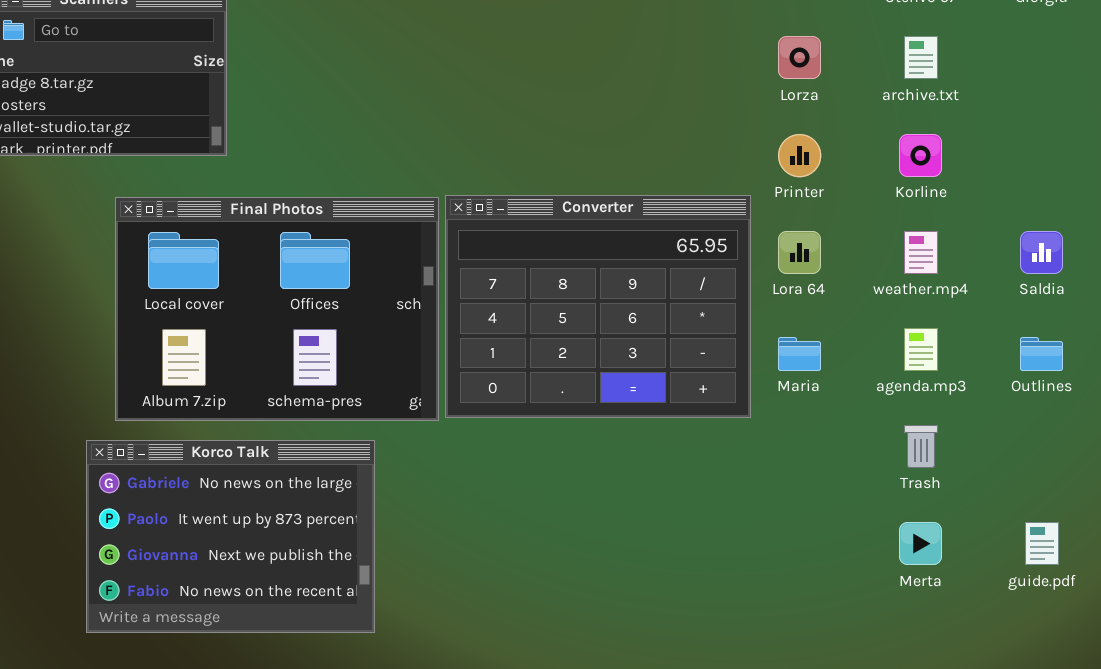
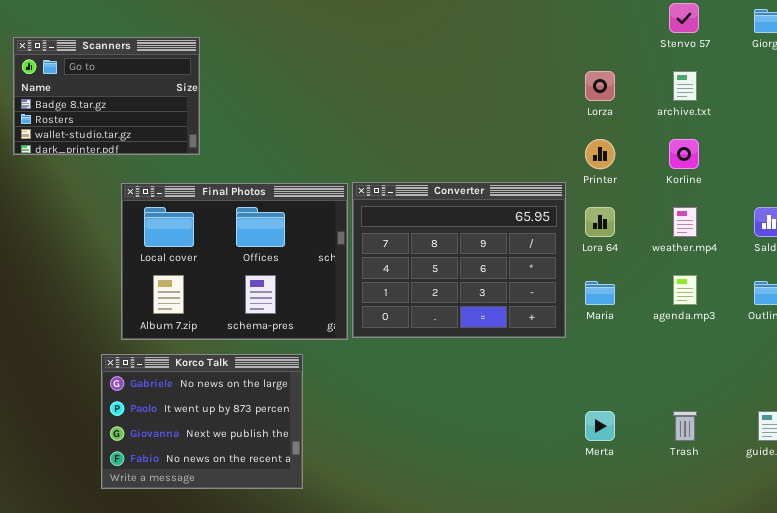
Trash: [904,425,938,468] -> [673,411,697,441], moved
Merta: [899,522,942,565] -> [585,411,615,441], moved

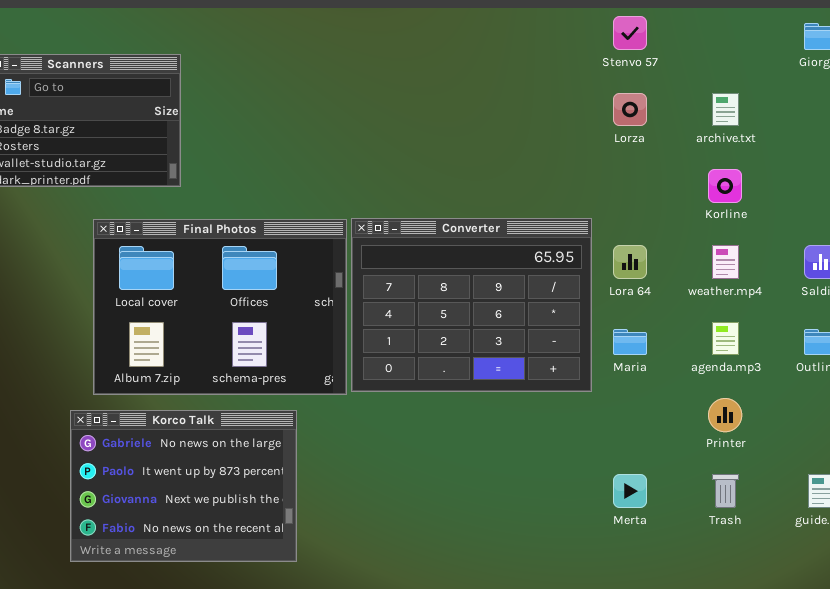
Stenvo 57: [669,3,699,33] -> [613,16,647,50], moved
Printer: [585,139,615,169] -> [708,398,742,432], moved

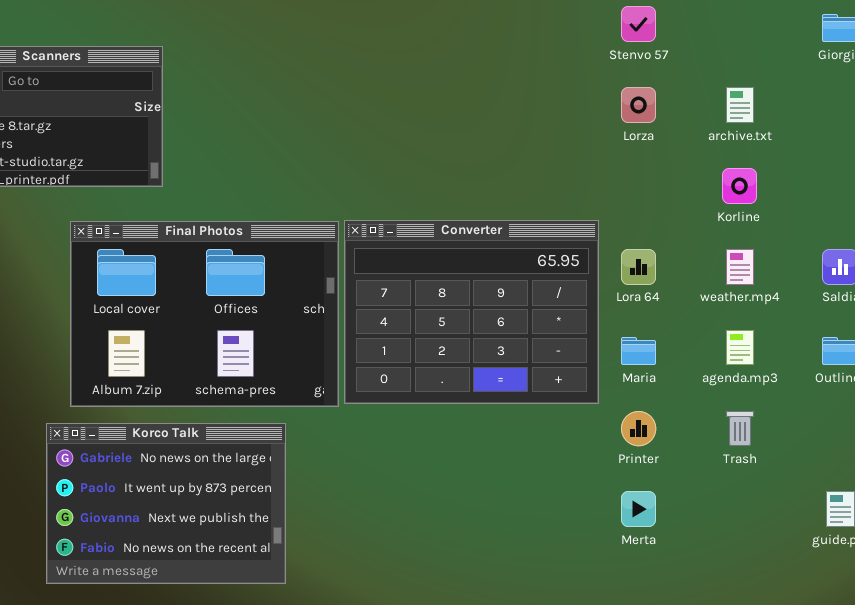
Printer: [708,398,742,432] -> [621,411,656,446], moved
Trash: [712,474,739,508] -> [726,411,754,446], moved

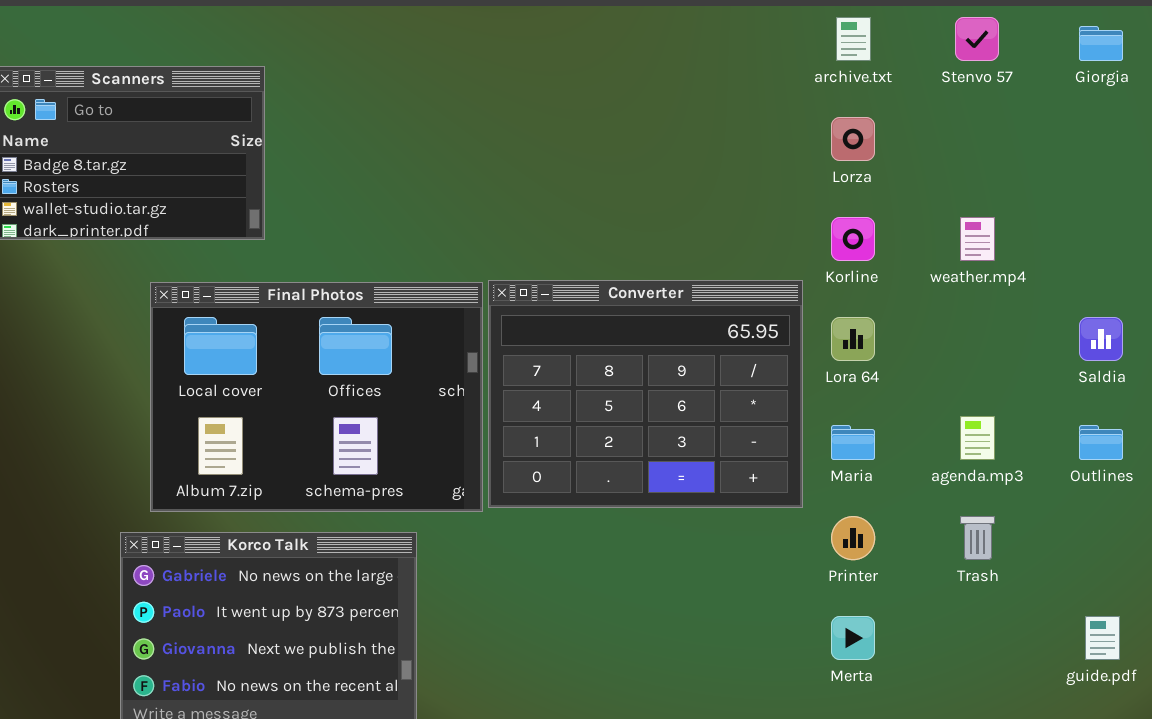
Stenvo 57: [621,6,656,42] -> [955,17,999,61], moved
archive.txt: [726,87,754,123] -> [836,17,871,61], moved
Korline: [722,168,757,204] -> [831,217,875,261], moved
weather.mp4: [726,249,754,285] -> [960,217,995,261], moved

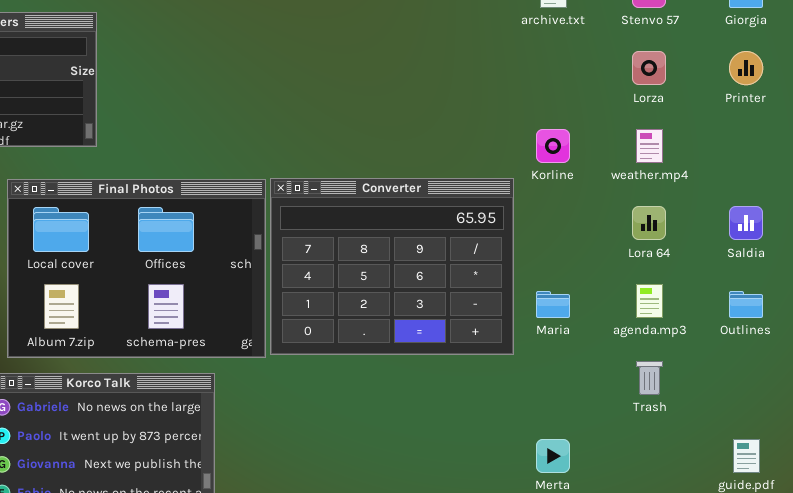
Lorza: [831,117,875,161] -> [632,51,666,85], moved
Lora 64: [831,317,875,361] -> [632,206,666,240], moved
Printer: [831,516,875,560] -> [729,51,763,85], moved

